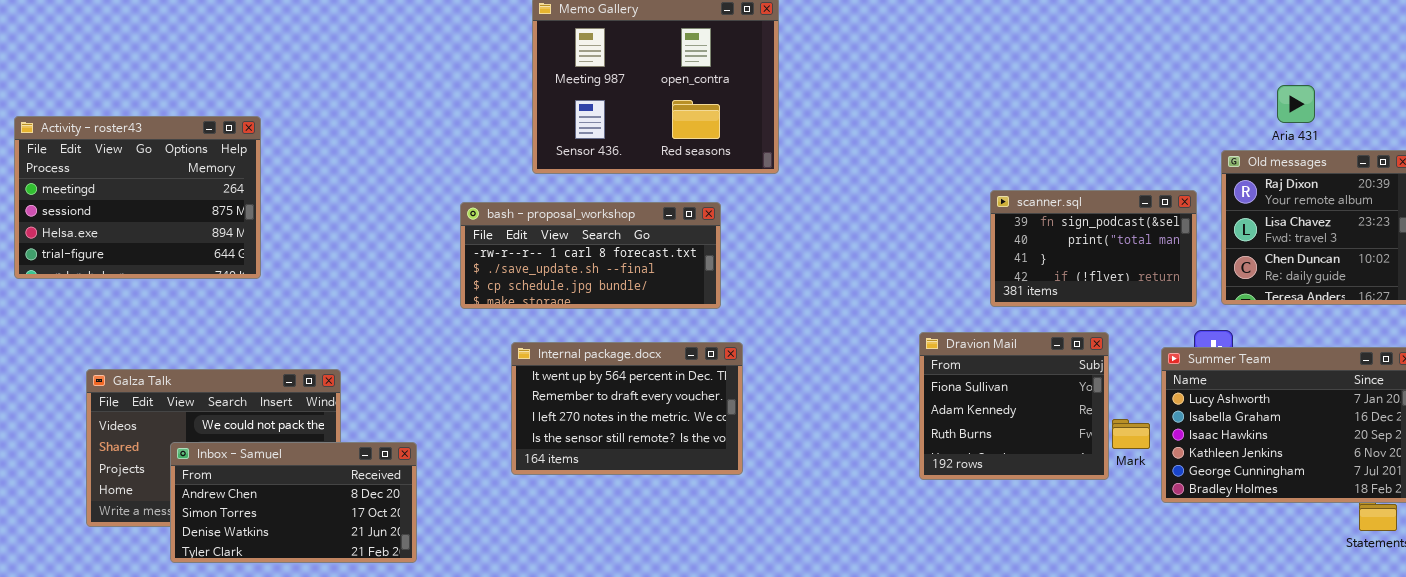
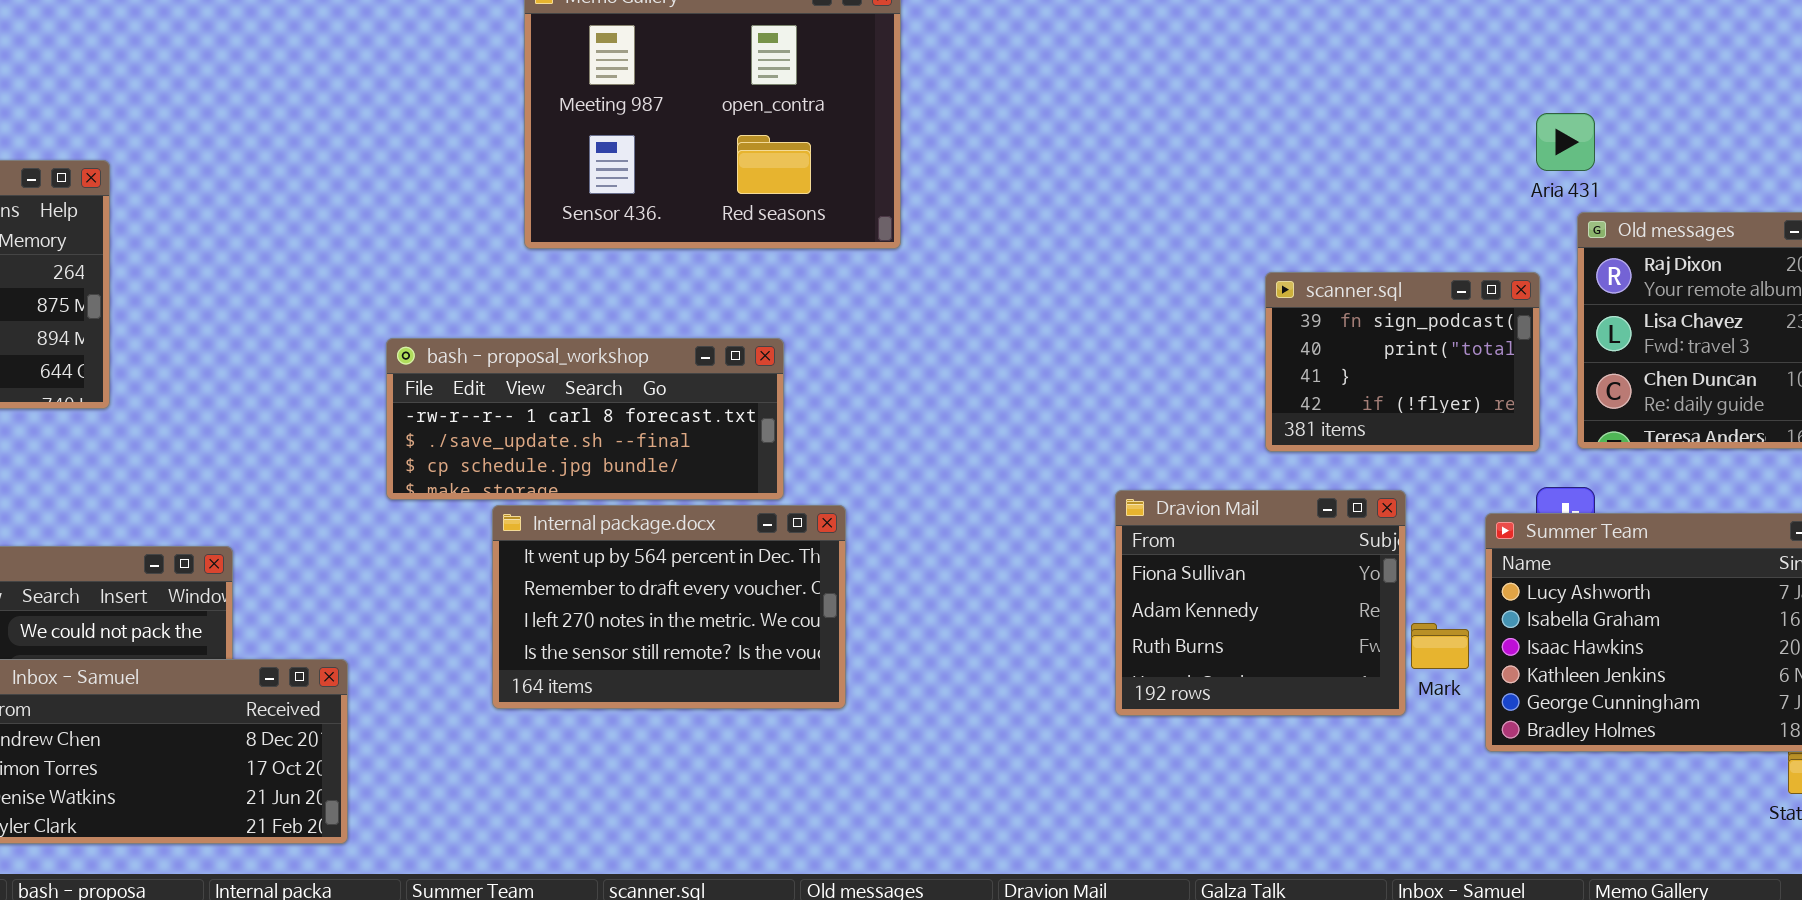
Aria 431: [1277,85,1315,123] -> [1536,113,1595,171], moved
scanner.sql: [990,190,1197,307] -> [1265,272,1540,452], resized
bash - proposal_workshop: [460,202,721,309] -> [386,338,784,500], moved

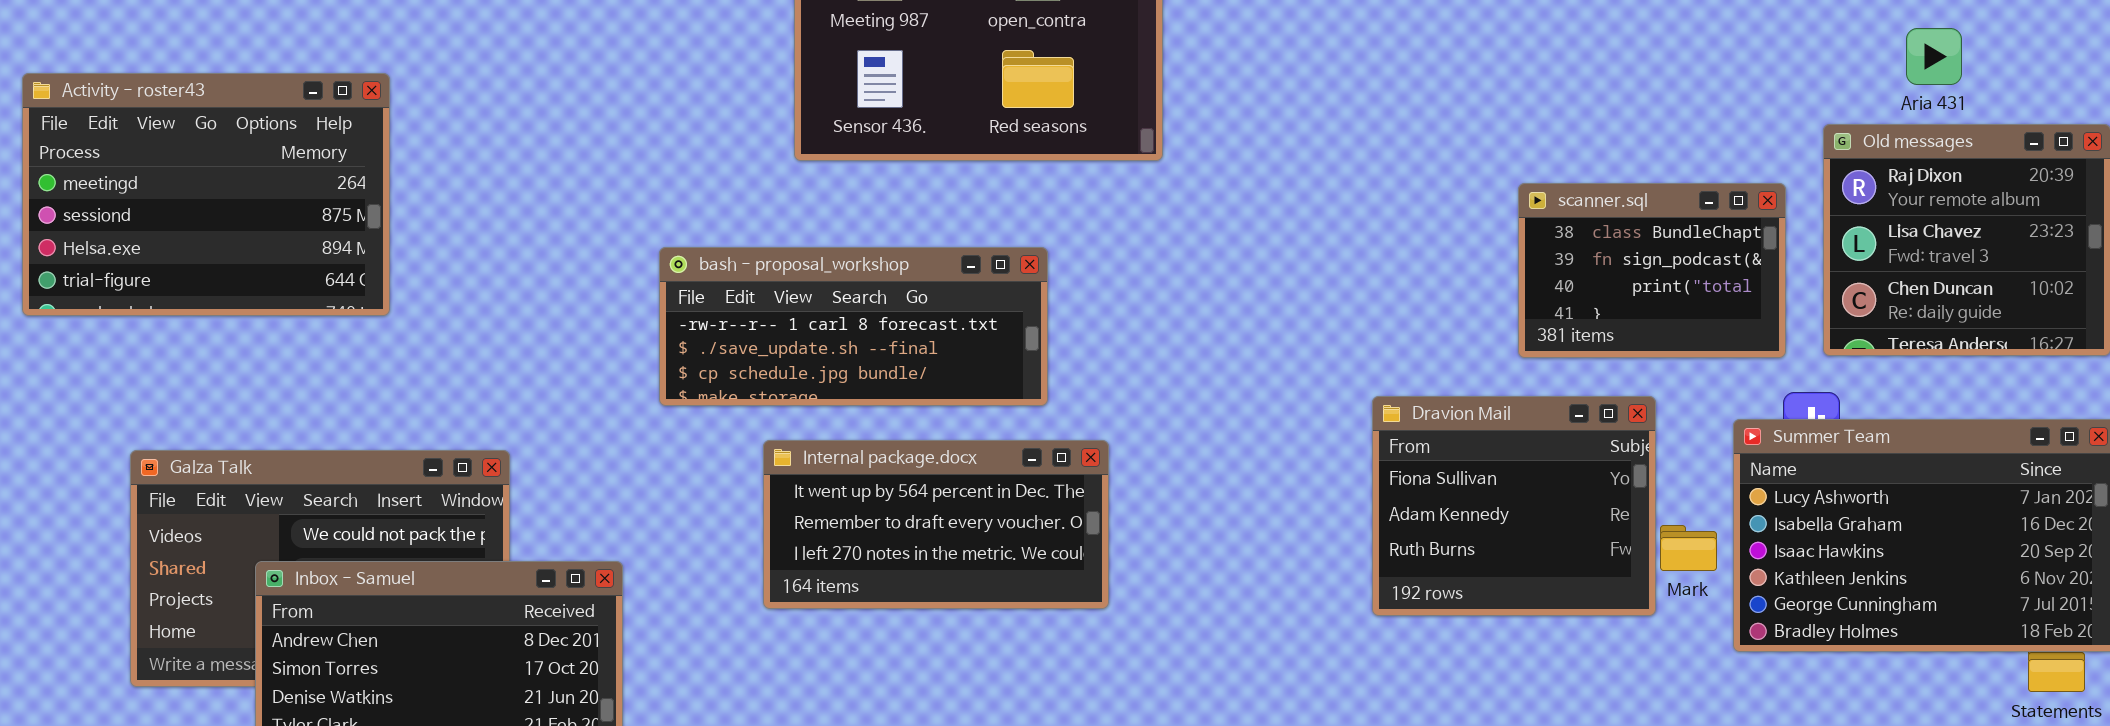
Aria 431: [1536,113,1595,171] -> [1906,28,1962,85], moved
scanner.sql: [1265,272,1540,452] -> [1518,183,1786,358], scrolled up 1 row
Internal package.docx: [492,505,846,709] -> [763,440,1109,609], resized

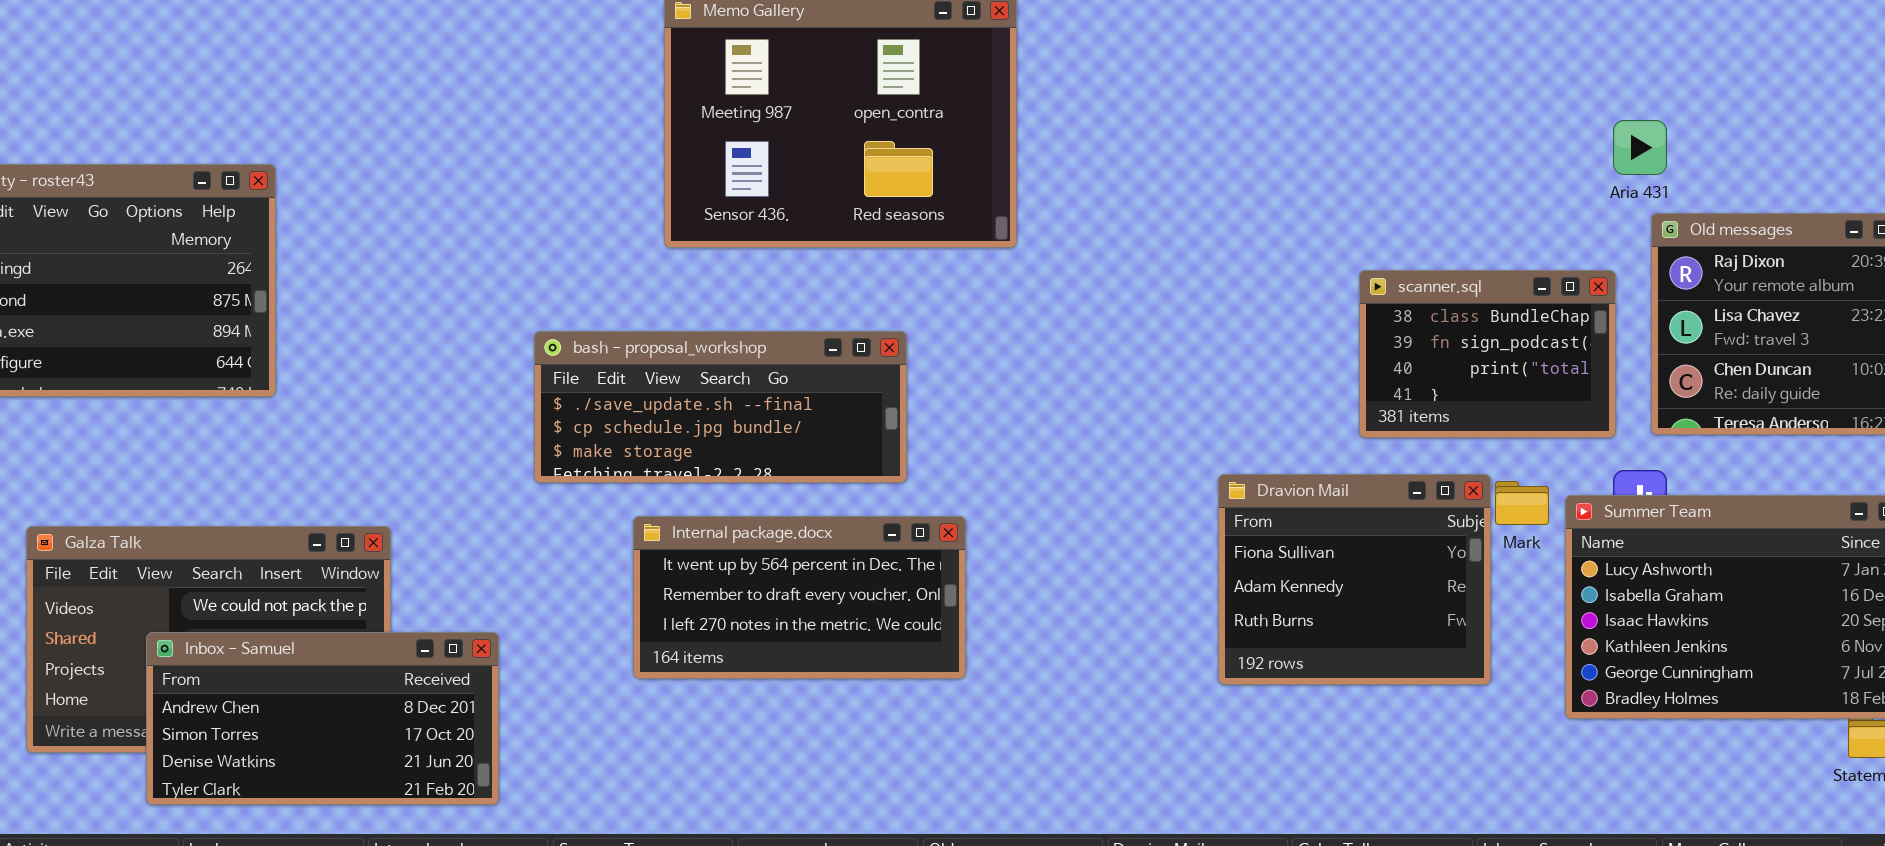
Aria 431: [1906,28,1962,85] -> [1613,120,1667,175], moved
bash - proposal_workshop: [659,247,1048,406] -> [534,331,907,483], scrolled down 1 row
Mark: [1660,525,1717,571] -> [1495,481,1549,525], moved

